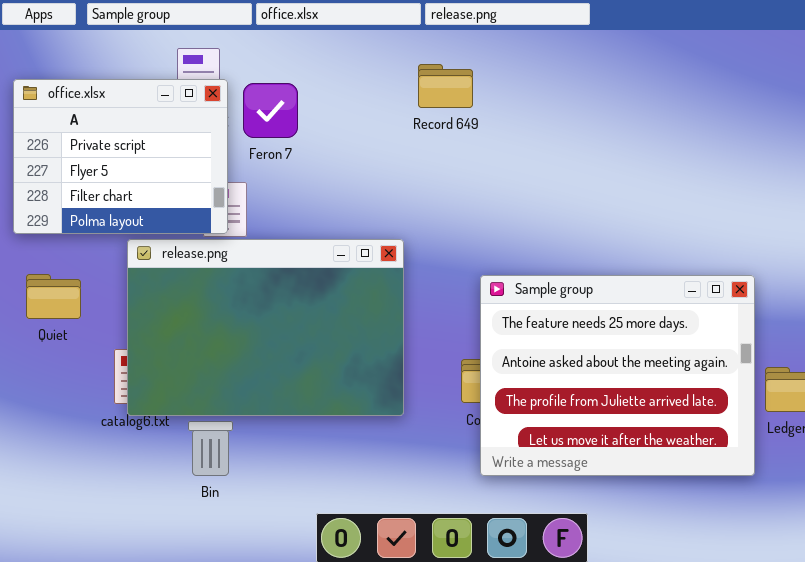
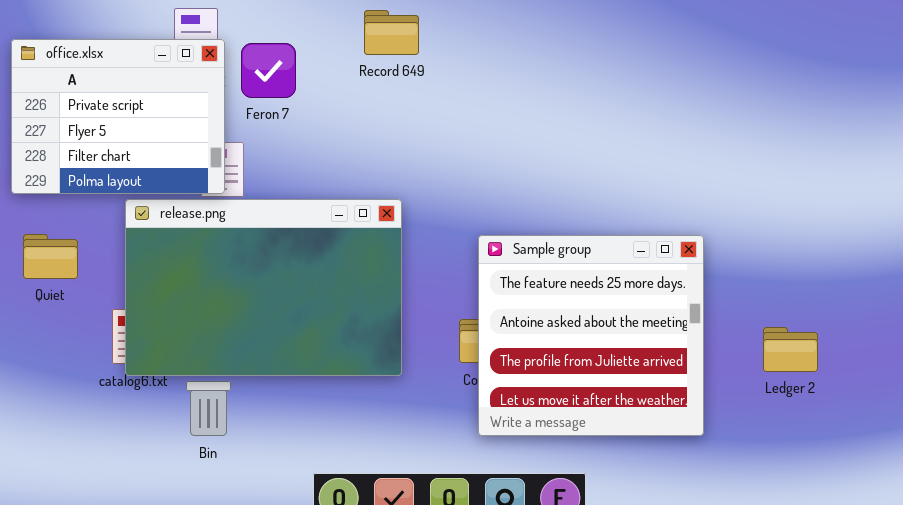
Record 649: [418,64,473,108] -> [364,10,419,55], moved
Sample group: [480,275,755,476] -> [478,235,704,436], resized

